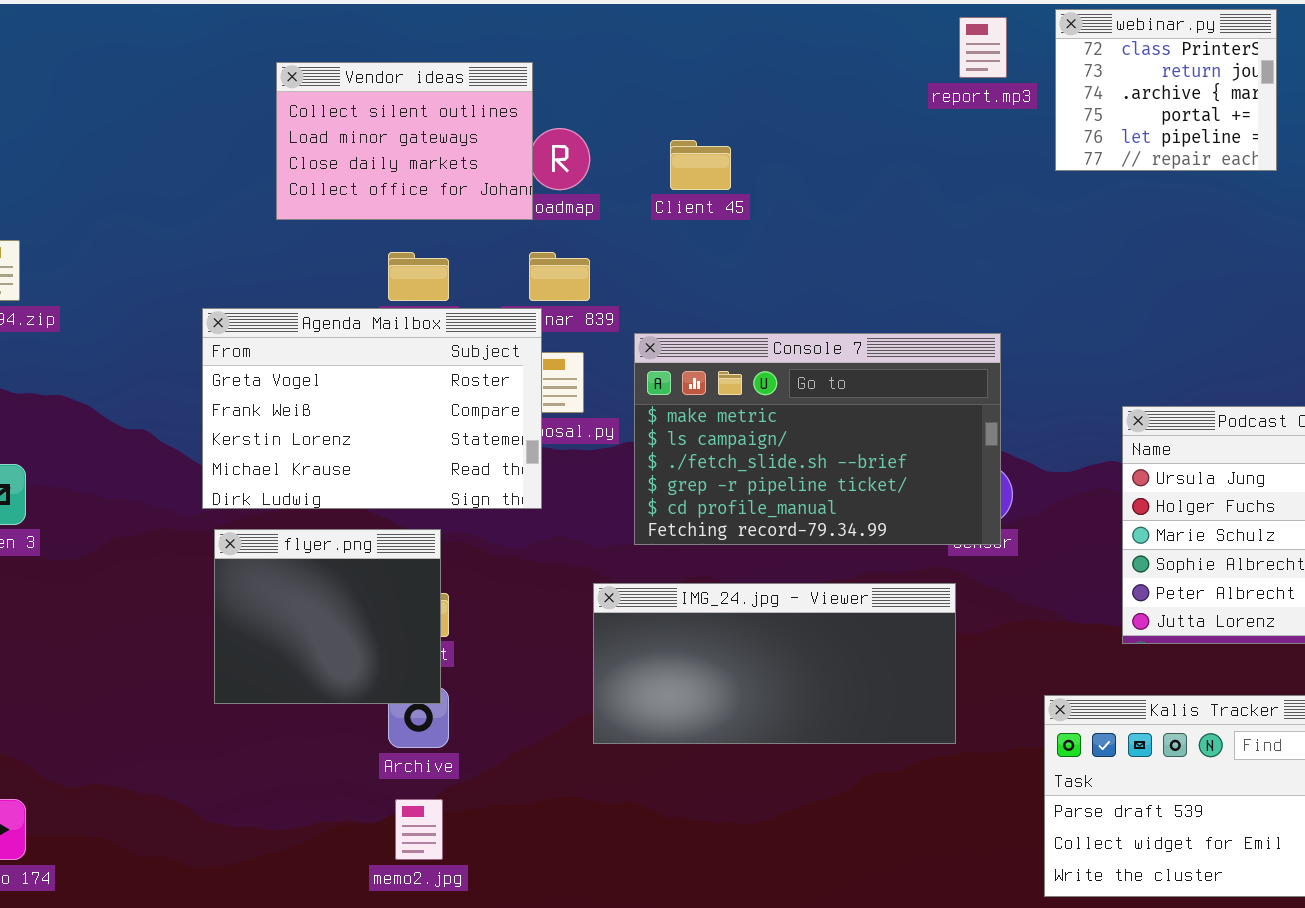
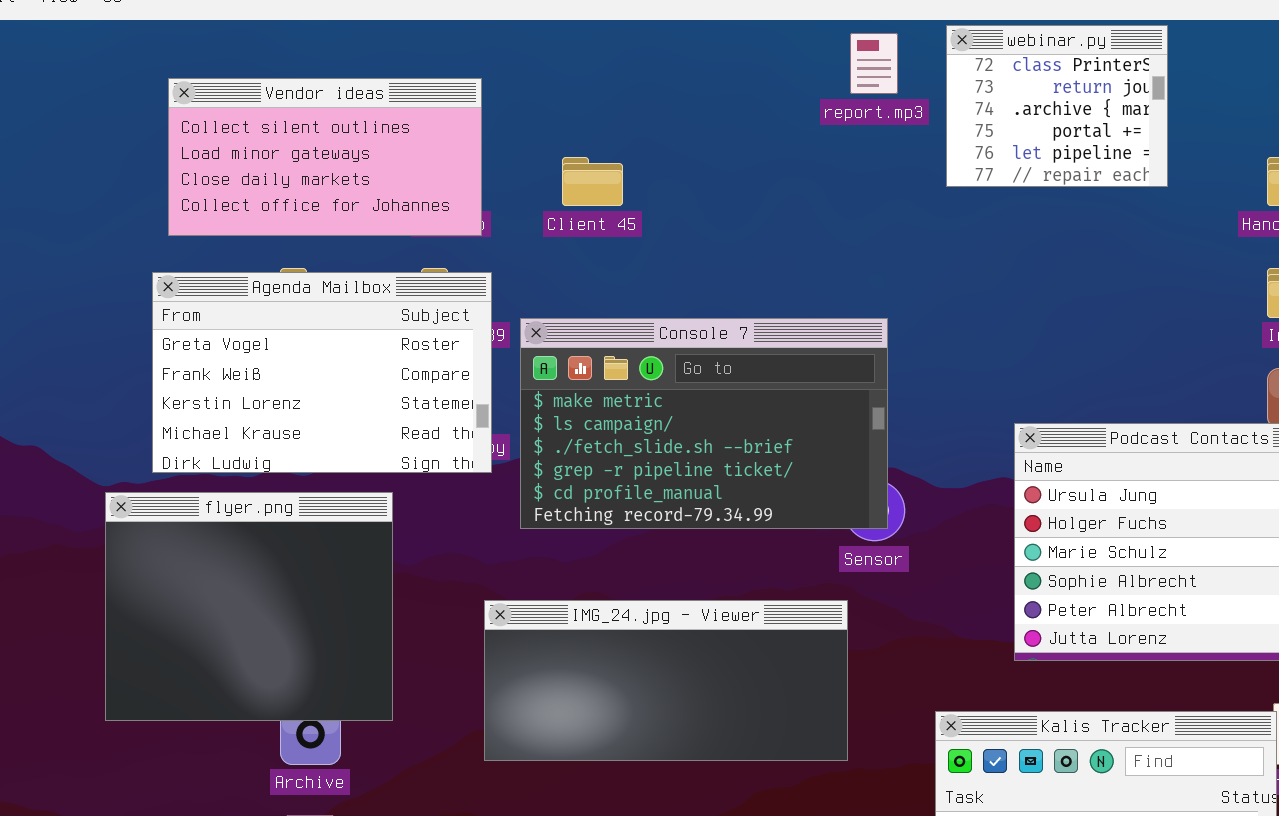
Vendor ideas: [276,62,533,220] -> [168,78,482,236], resized
Agenda Mailbox: [202,308,542,509] -> [152,272,492,473], moved
Console 7: [634,333,1001,545] -> [520,318,888,529], moved
flyer.png: [214,529,441,704] -> [105,492,393,721], resized

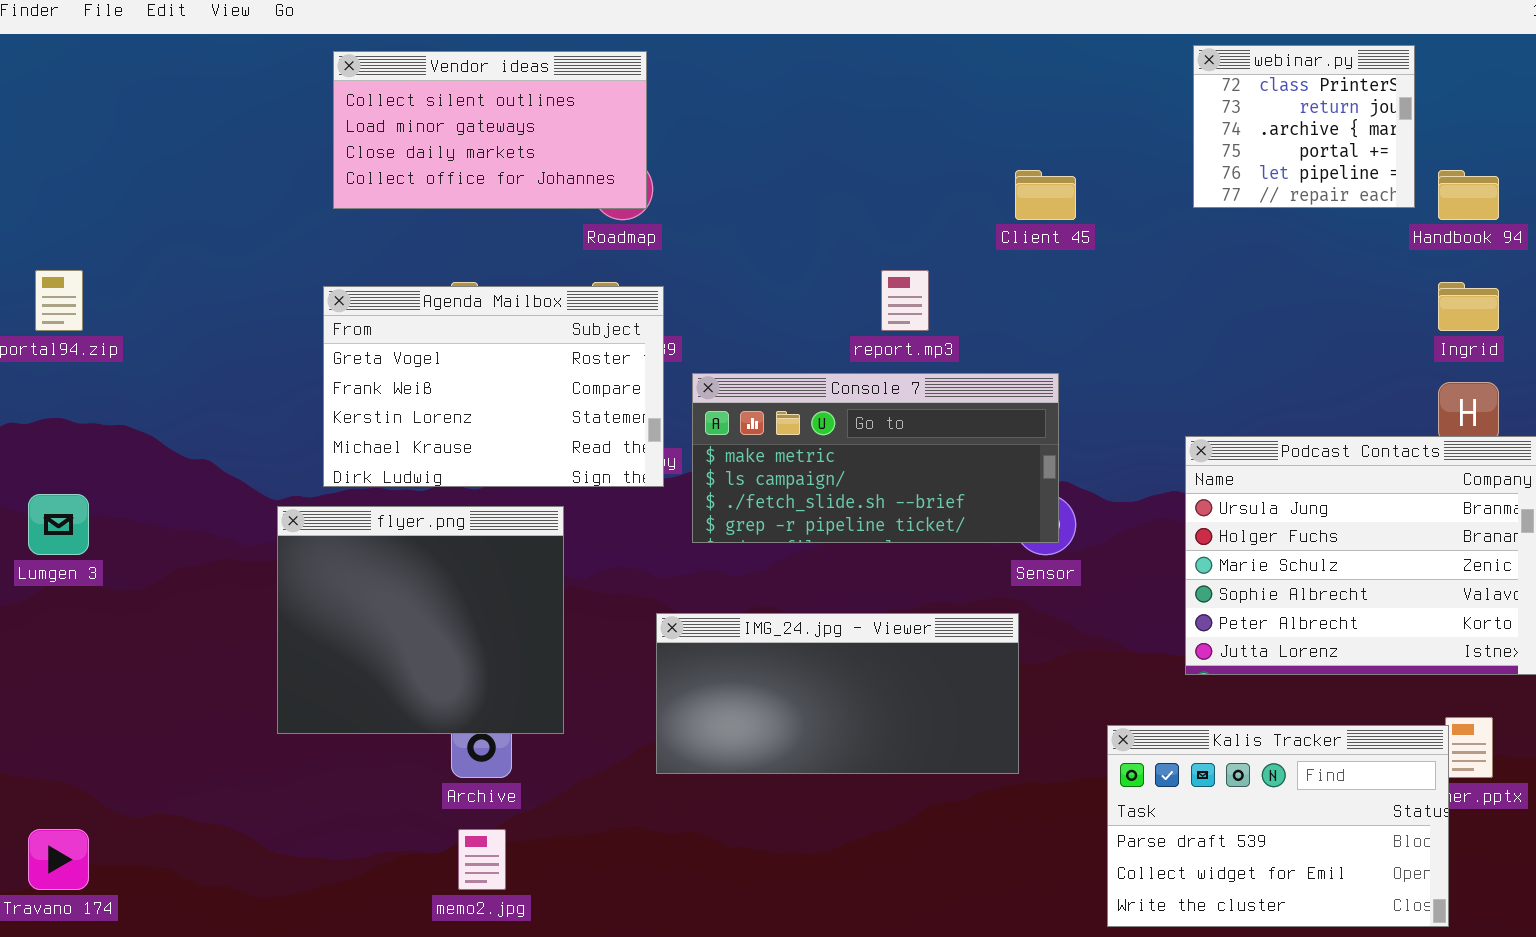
webinar.py: [946,25,1168,187] -> [1193,45,1415,208], moved
report.mp3: [850,33,898,94] -> [881,270,929,331], moved
Vendor ideas: [168,78,482,236] -> [333,51,647,209], moved
Client 45: [562,157,623,206] -> [1015,170,1076,220], moved
Console 7: [520,318,888,529] -> [692,373,1059,543], resized

